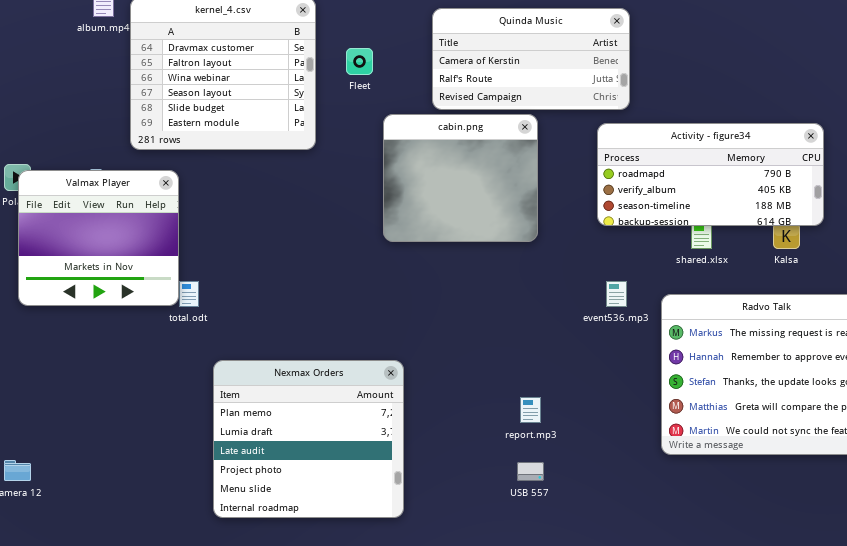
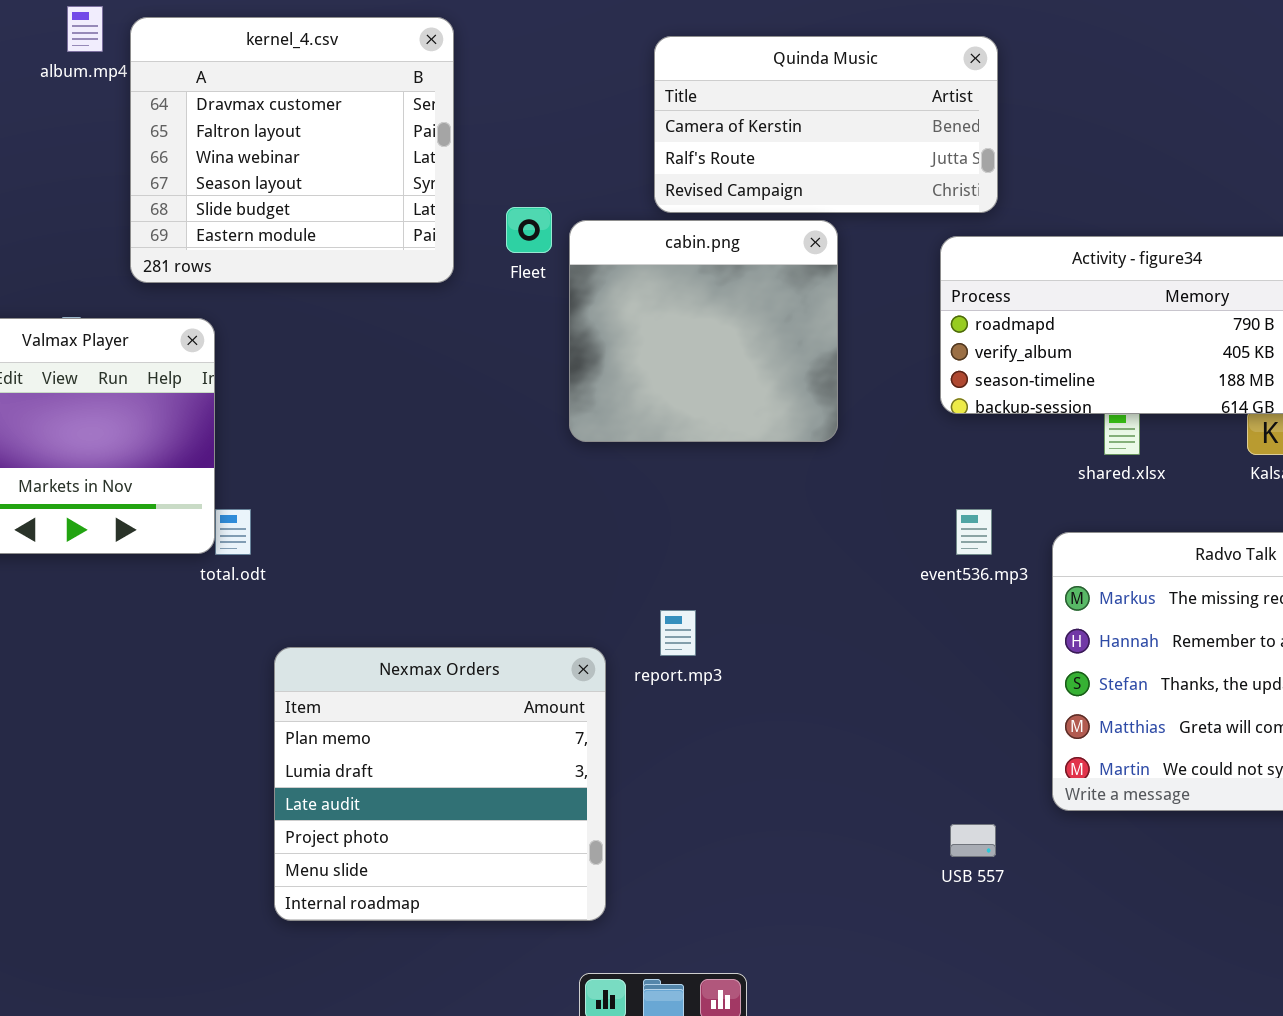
Fleet: [346,48,373,75] -> [506,207,552,253], moved
report.mp3: [520,397,541,423] -> [660,610,696,656], moved
USB 557: [517,462,544,481] -> [950,824,996,857], moved

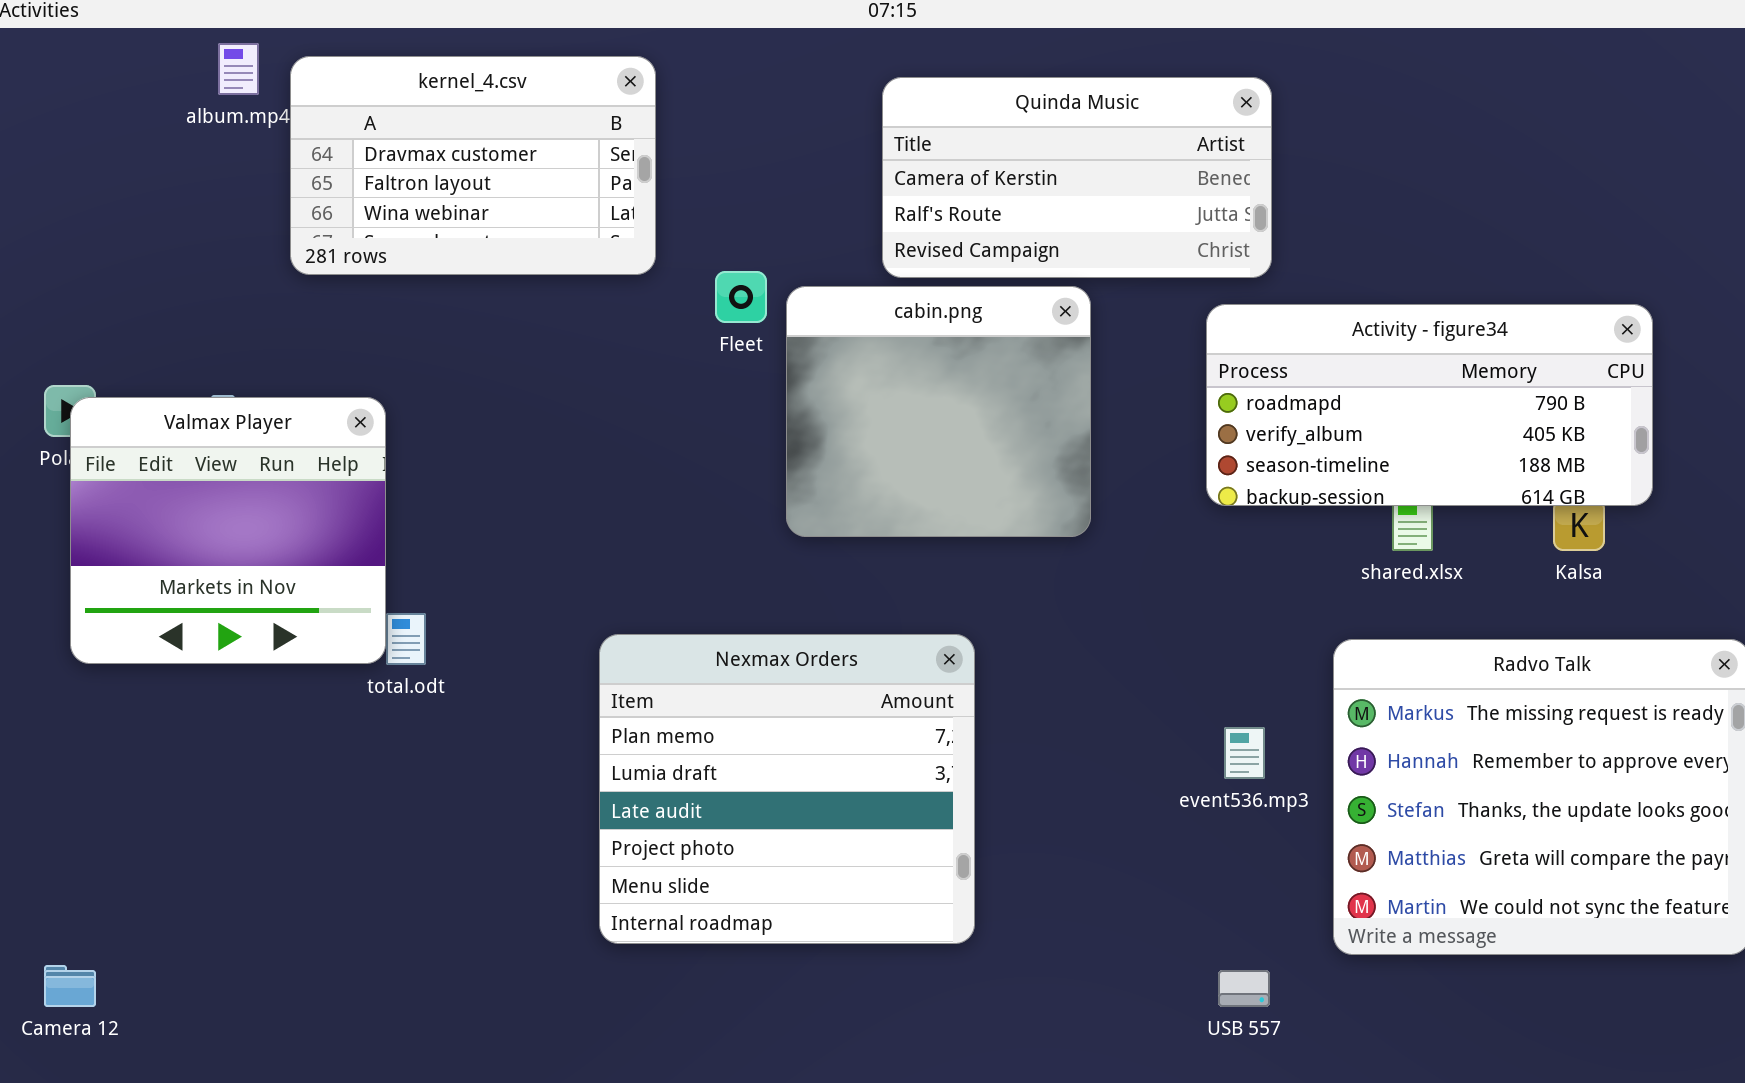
kernel_4.csv: [130,17,454,283] -> [290,56,656,275], resized
event536.mp3: [956,509,992,555] -> [1224,727,1265,779], moved
Nexmax Orders: [274,647,606,921] -> [599,634,975,944], moved

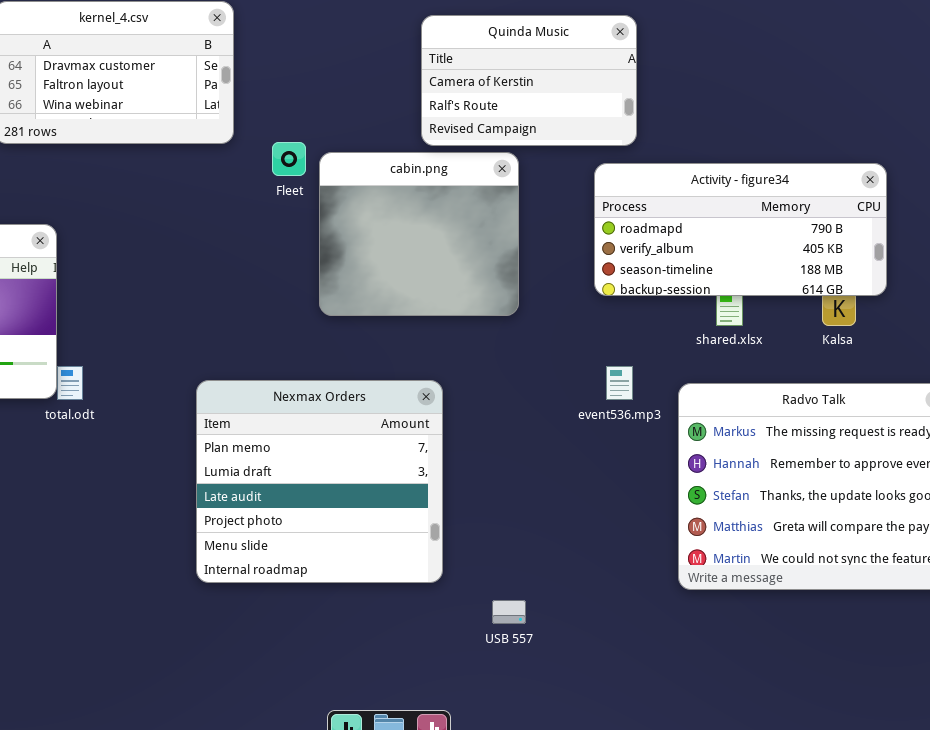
Quinda Music: [882,77,1272,278] -> [421,15,637,146], resized
event536.mp3: [1224,727,1265,779] -> [606,366,633,400], moved
USB 557: [1218,970,1270,1007] -> [492,600,526,624], moved

